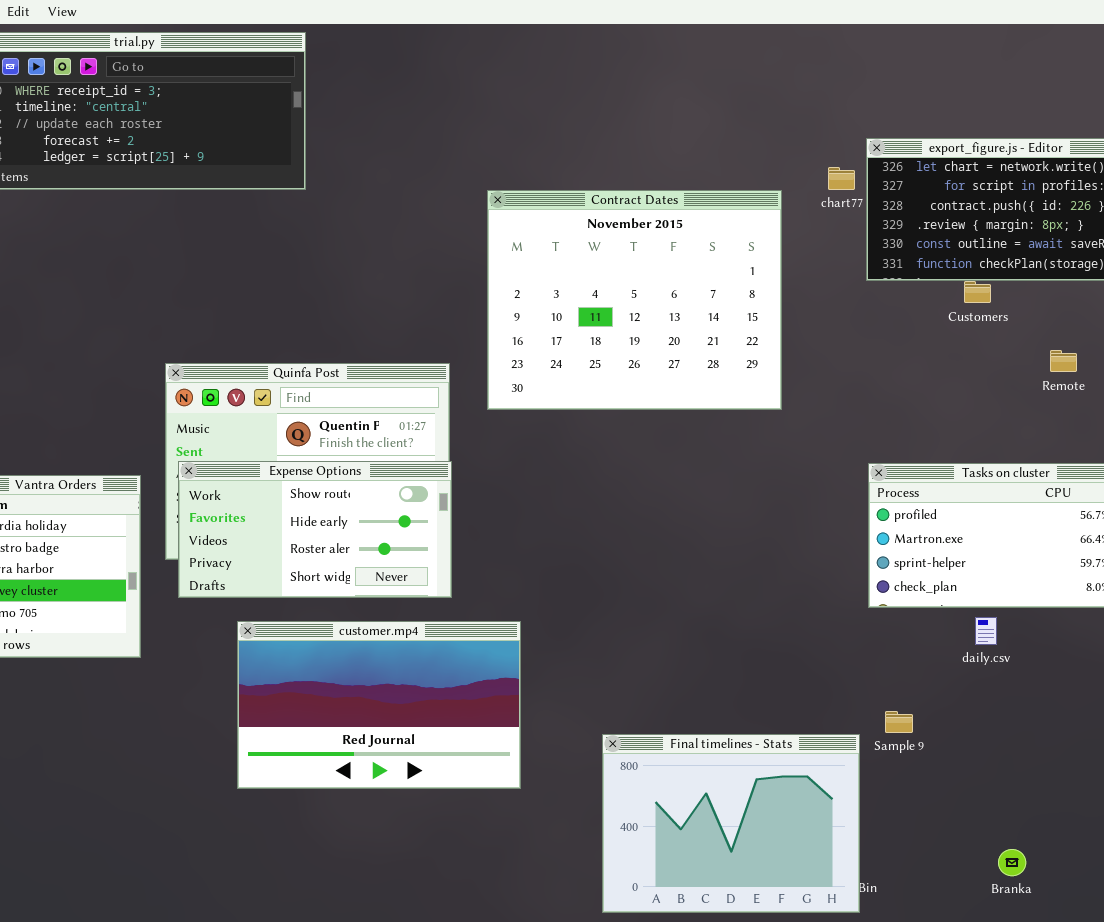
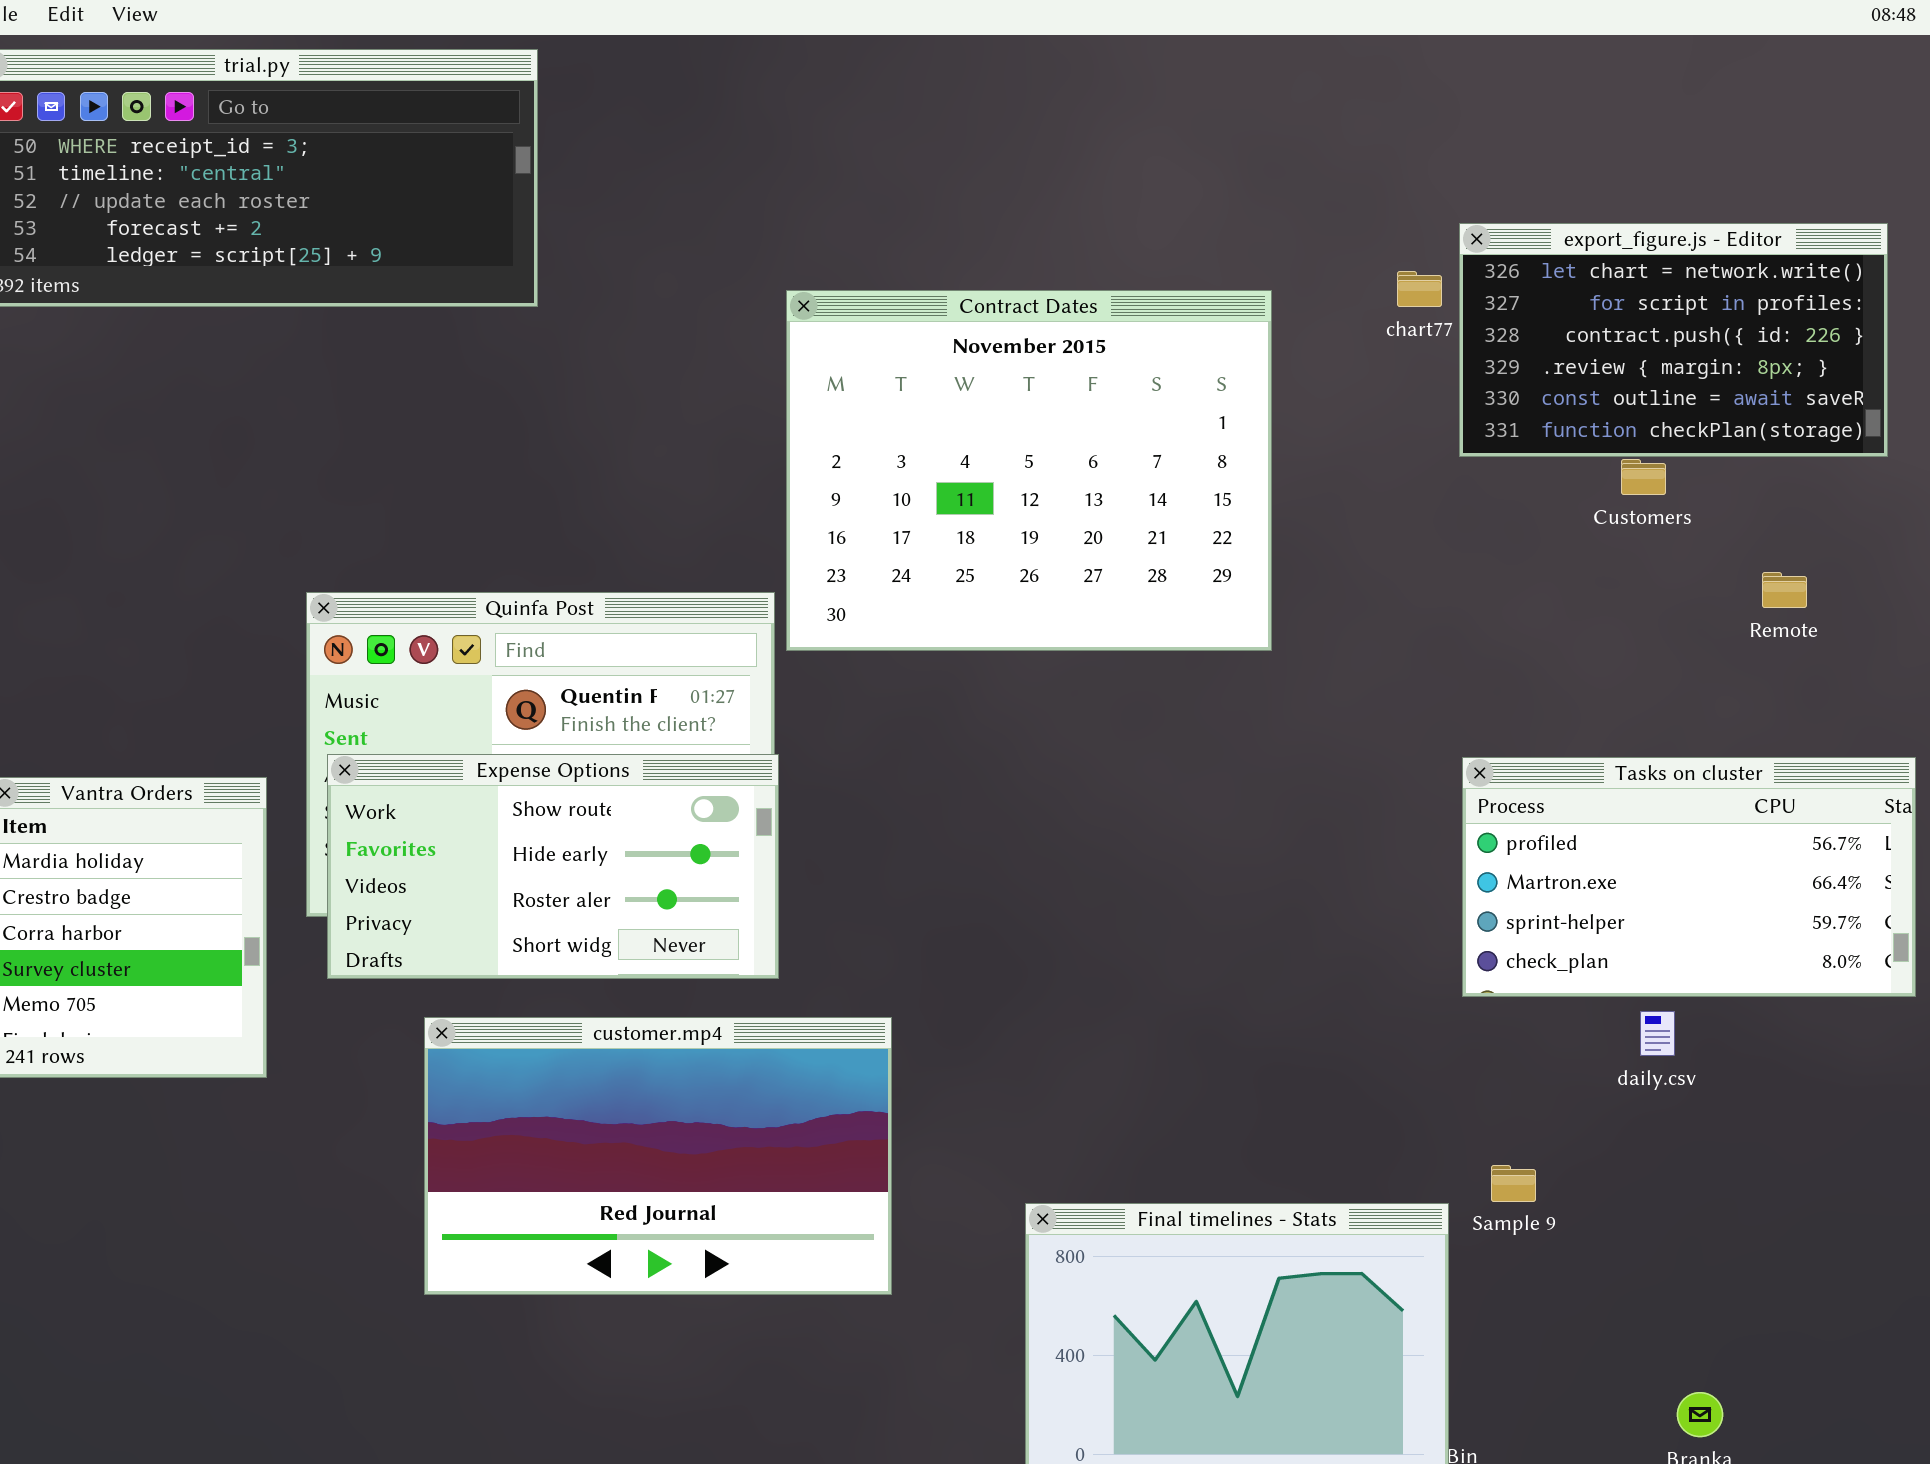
Contract Dates: [487,190,782,410] -> [786,290,1272,651], moved

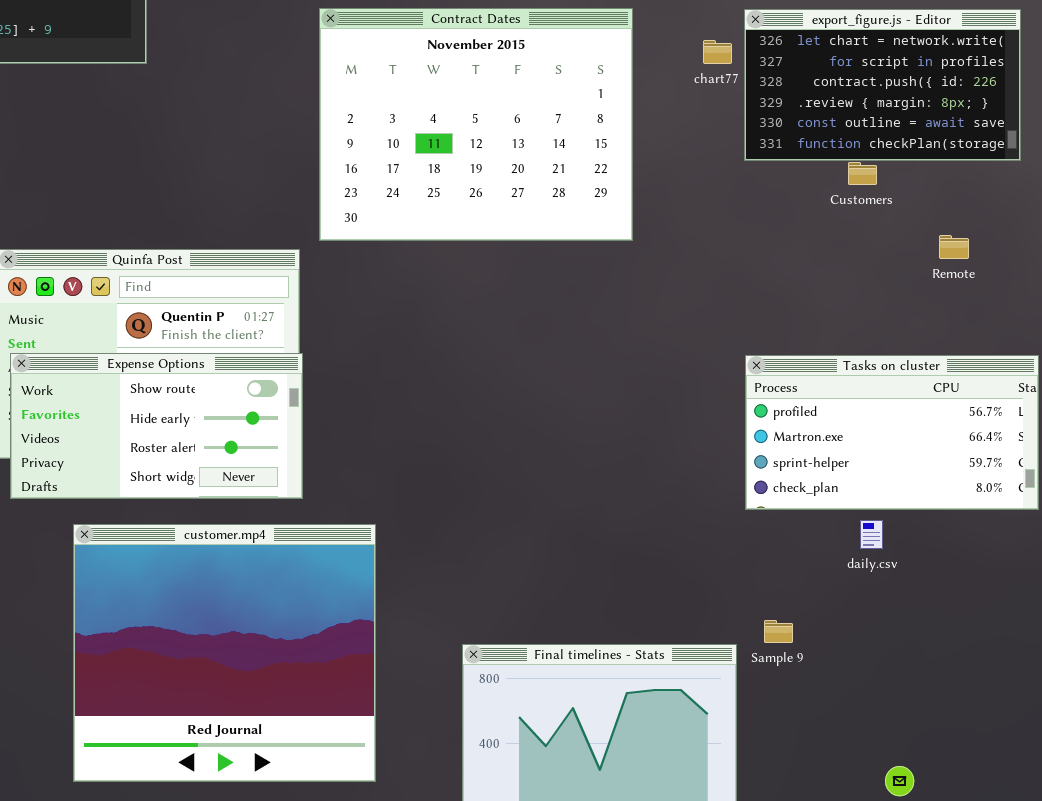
Contract Dates: [786,290,1272,651] -> [319,8,633,241], moved
customer.mp4: [424,1017,892,1295] -> [73,524,376,782], resized

